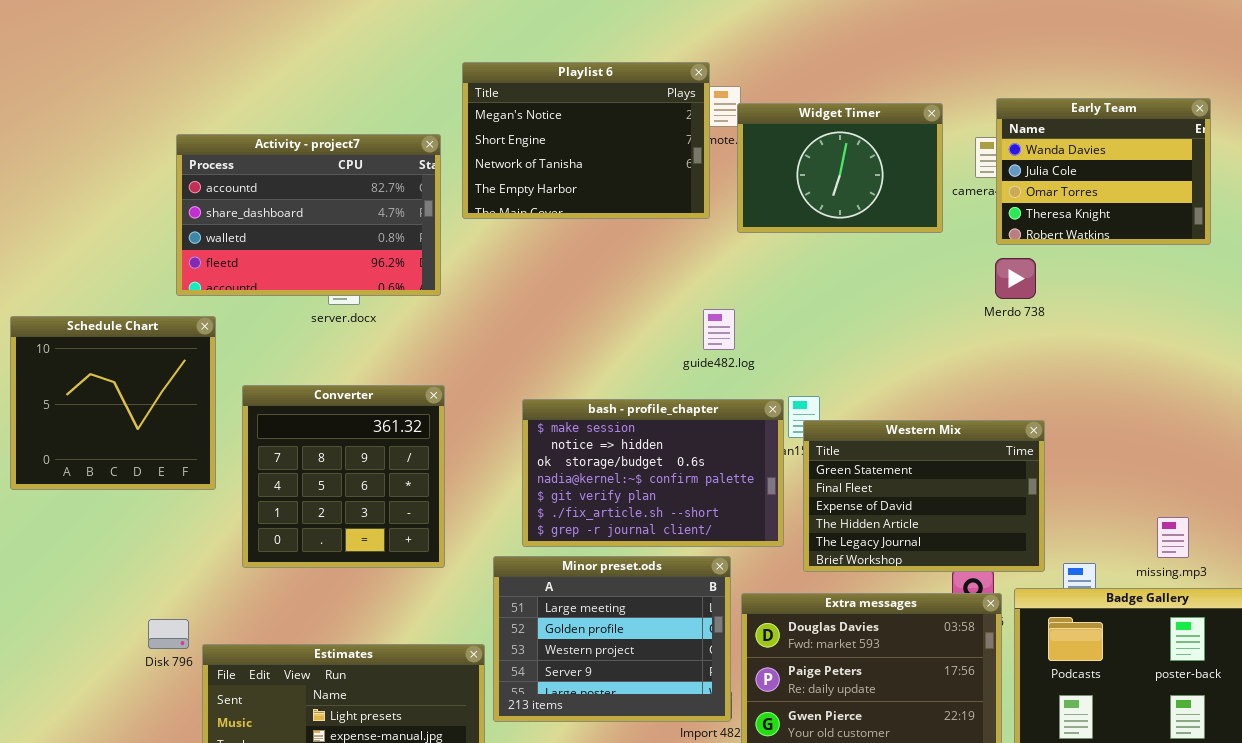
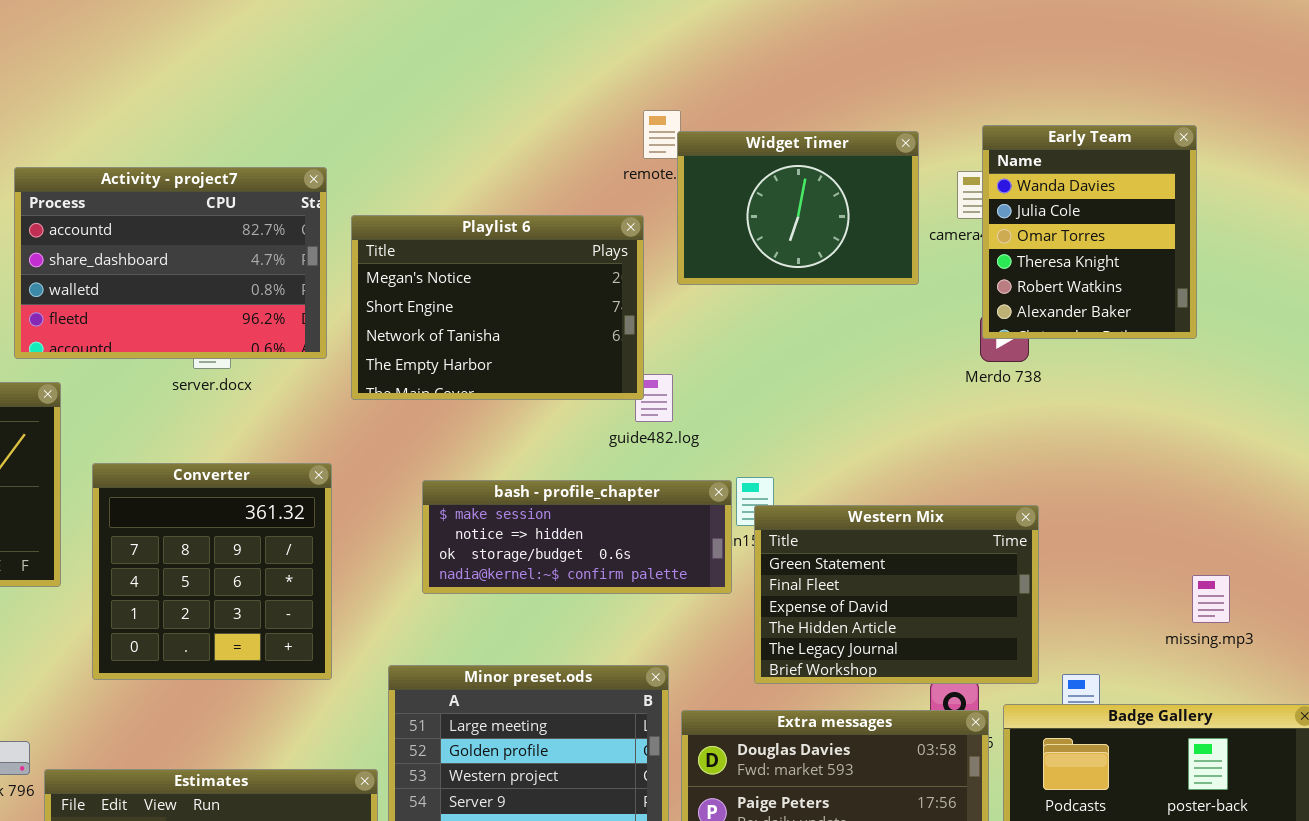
Playlist 6: [462,62,710,219] -> [351,215,644,400], moved
Early Team: [996,98,1211,245] -> [982,125,1197,339], resized
bash - profile_chapter: [522,399,784,547] -> [422,480,732,594], resized
missing.mp3: [1157,517,1189,558] -> [1192,575,1230,623], moved

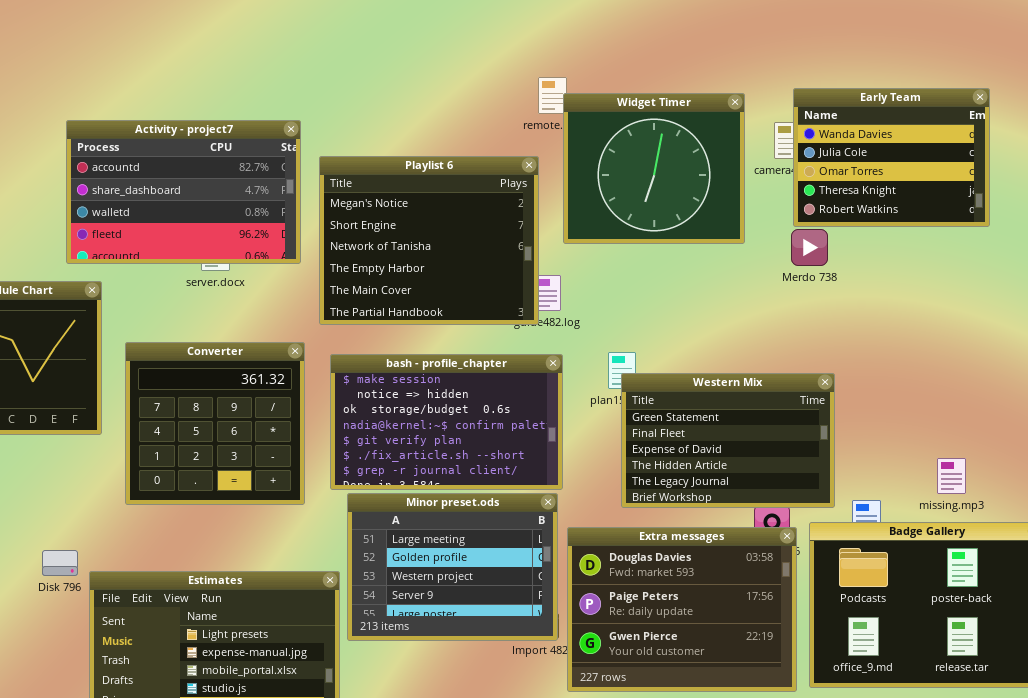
Early Team: [982,125,1197,339] -> [793,88,990,227], resized
Widget Timer: [677,131,919,285] -> [563,93,745,244], resized
Playlist 6: [351,215,644,400] -> [319,156,539,325], resized
bash - profile_chapter: [422,480,732,594] -> [330,354,563,490], moved, resized
missing.mp3: [1192,575,1230,623] -> [937,458,966,494], moved

